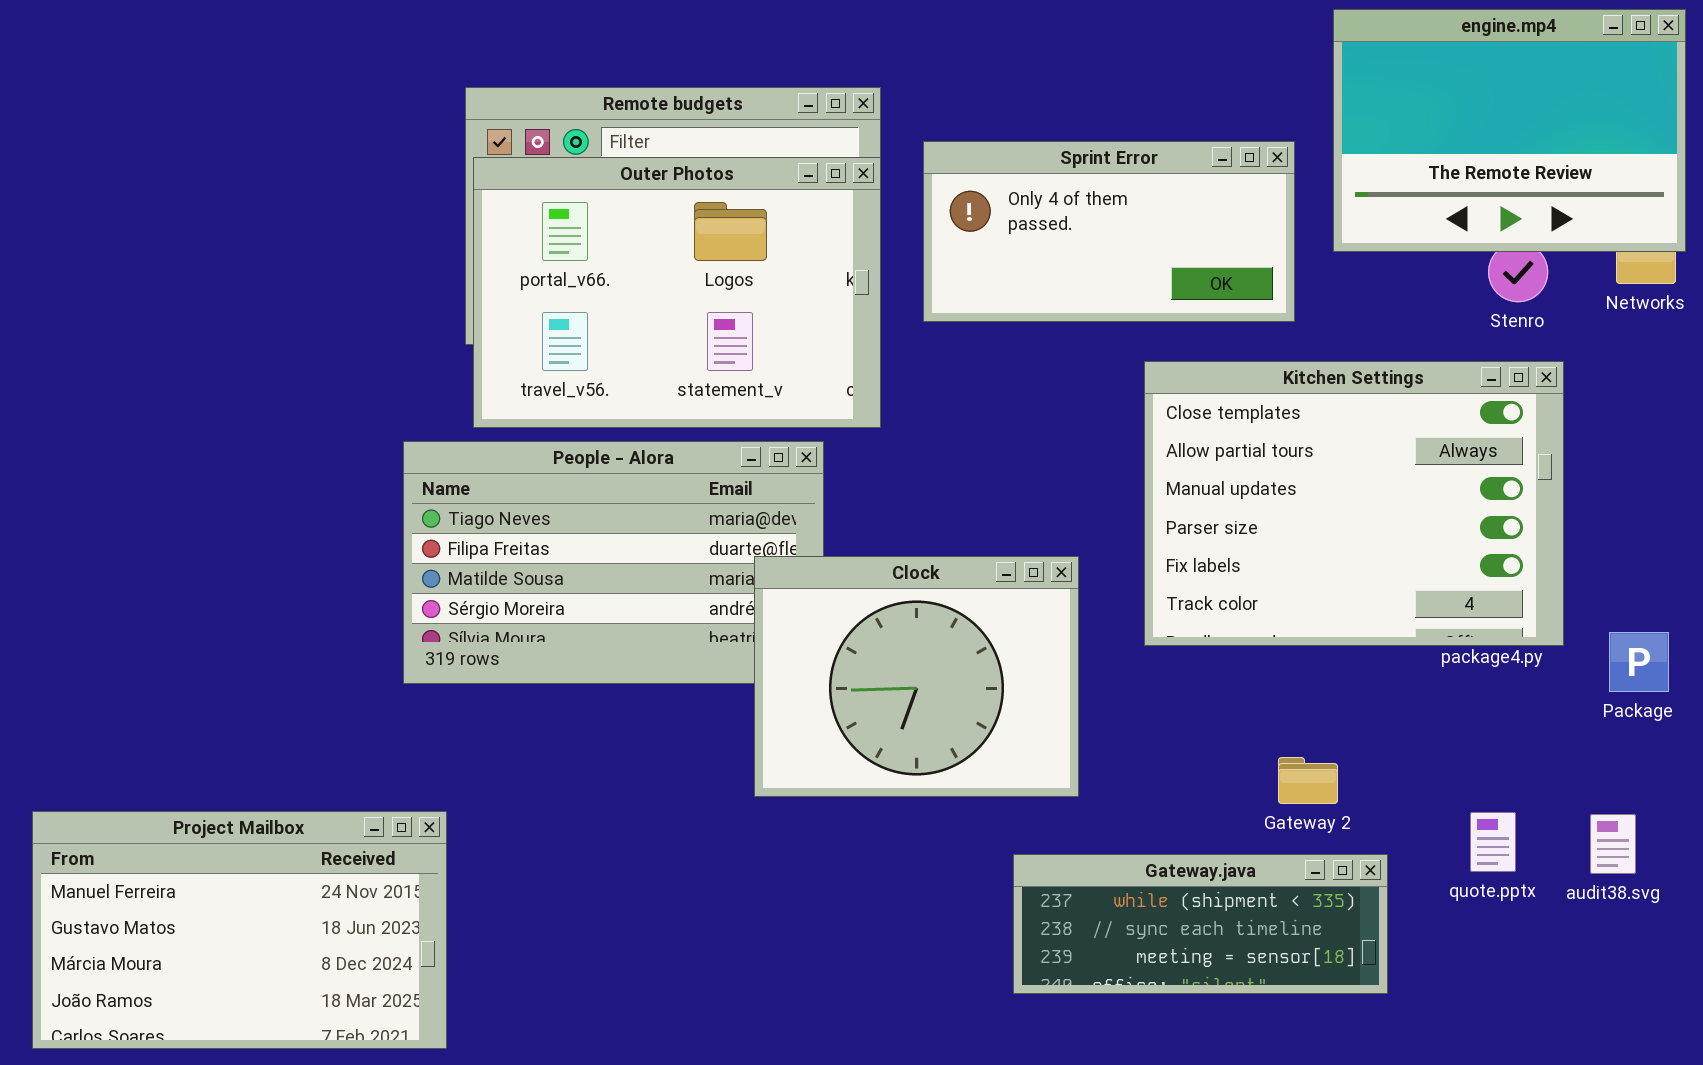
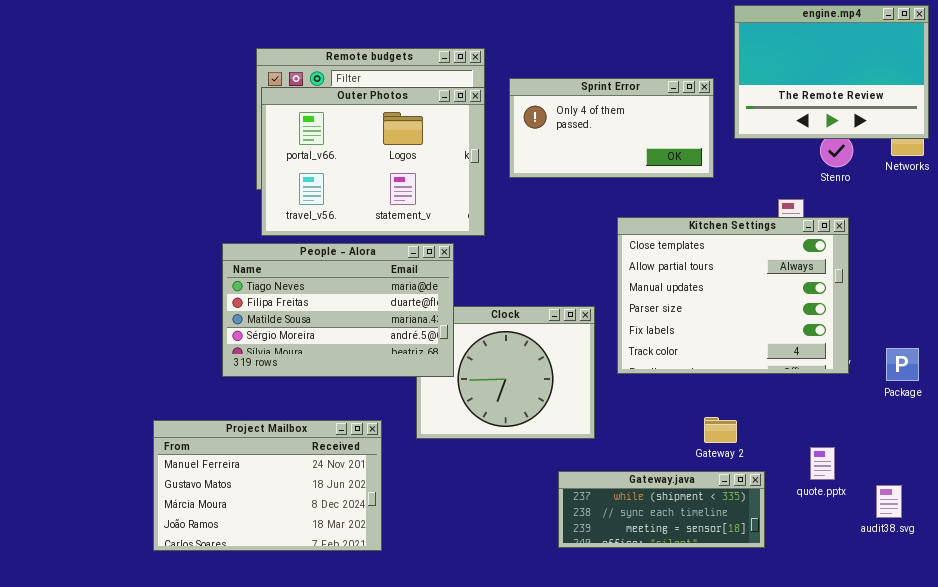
Kitchen Settings: [1144,361,1564,646] -> [617,217,849,374], moved
People - Alora: [403,441,824,684] -> [222,243,454,377], raised
Project Mailbox: [32,811,447,1049] -> [153,420,382,551], moved
audit38.svg: [1590,814,1636,874] -> [876,485,902,518], moved

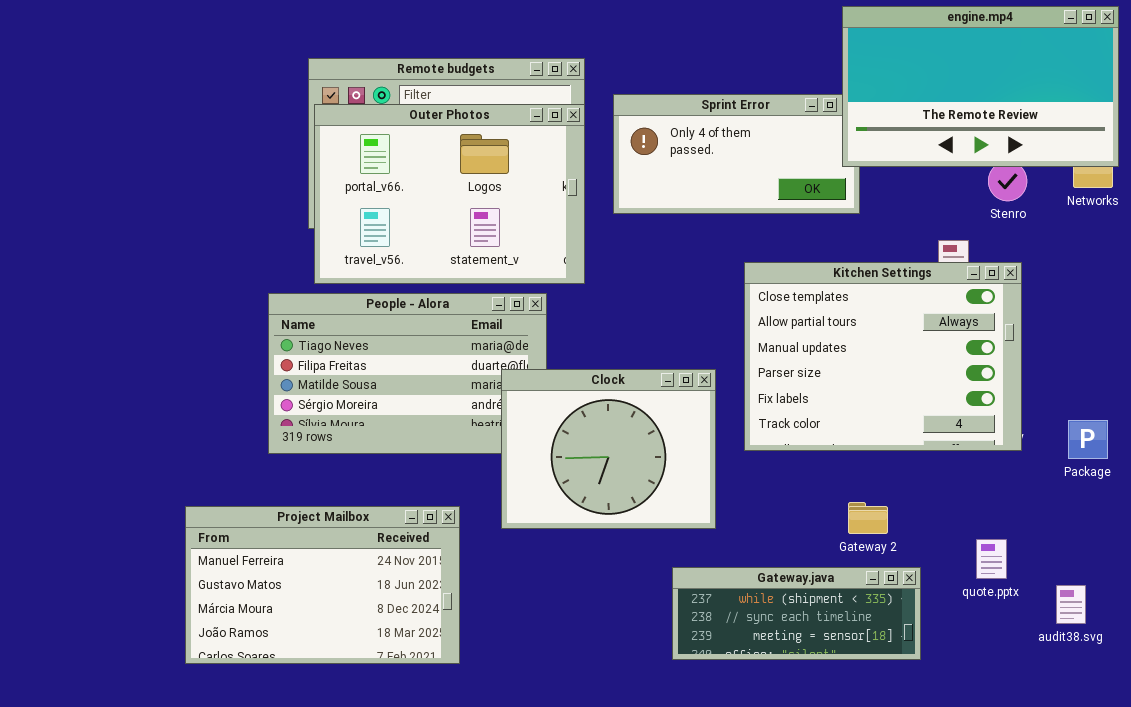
engine.mp4: [734,5,929,139] -> [842,6,1119,167], resized
Clock: [416,306,595,439] -> [501,369,716,529], raised

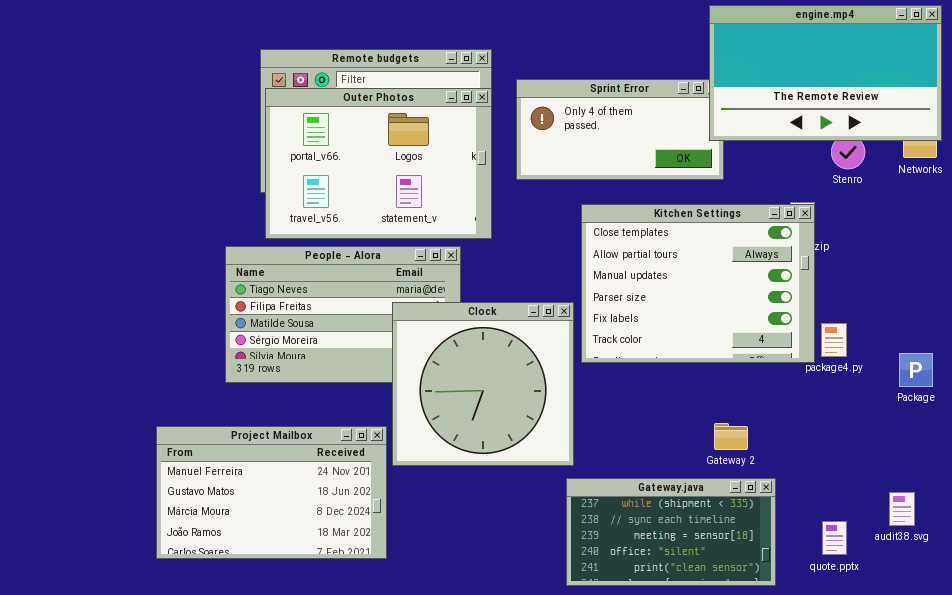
Kitchen Settings: [744,262,1022,451] -> [581,204,815,363], moved
Clock: [501,369,716,529] -> [392,302,574,466], moved, resized
quote.pptx: [976,539,1007,579] -> [822,521,847,555], moved
Gateway.java: [672,567,921,660] -> [566,478,776,586], resized

